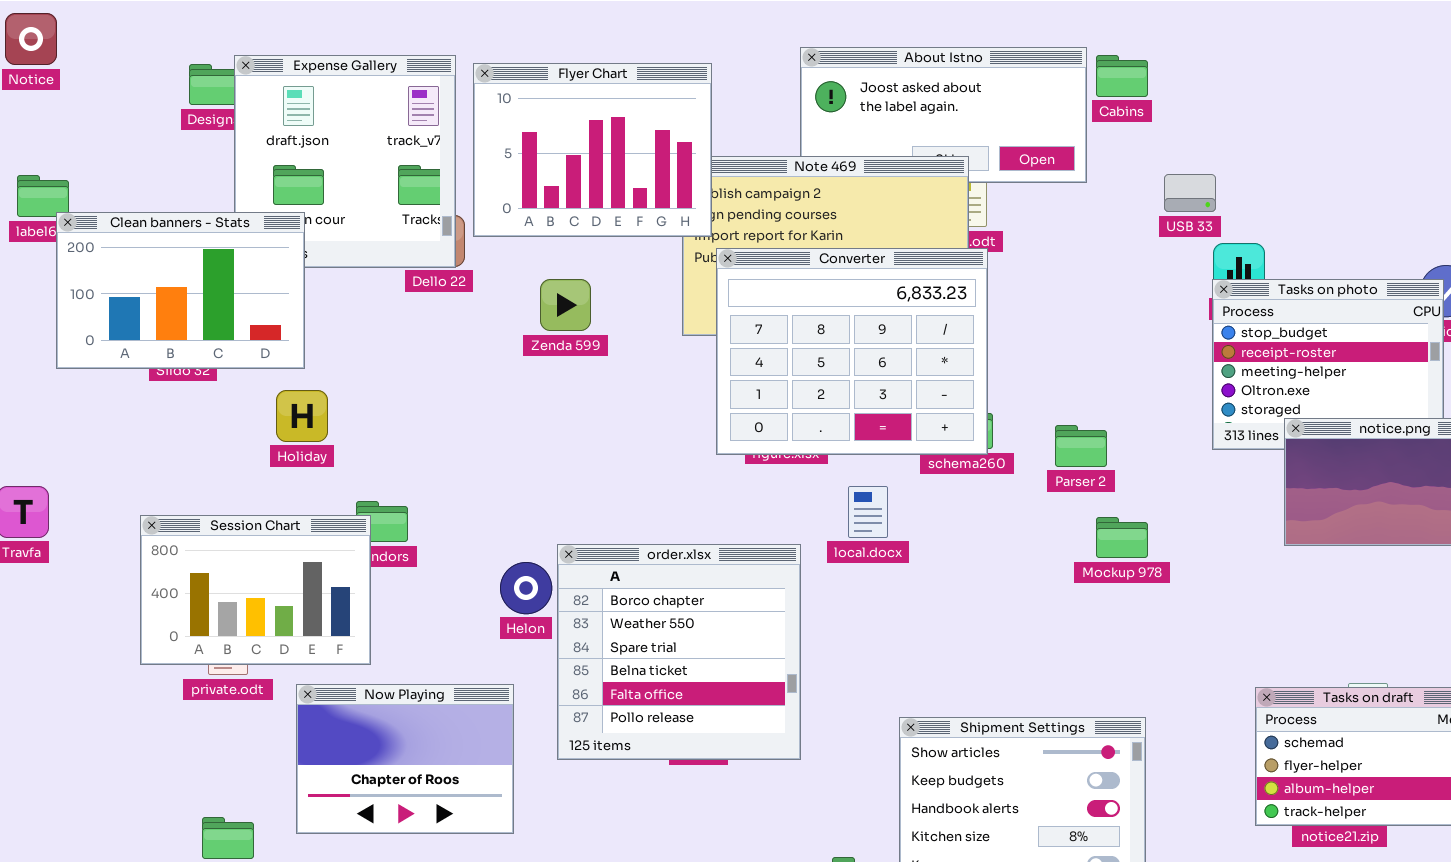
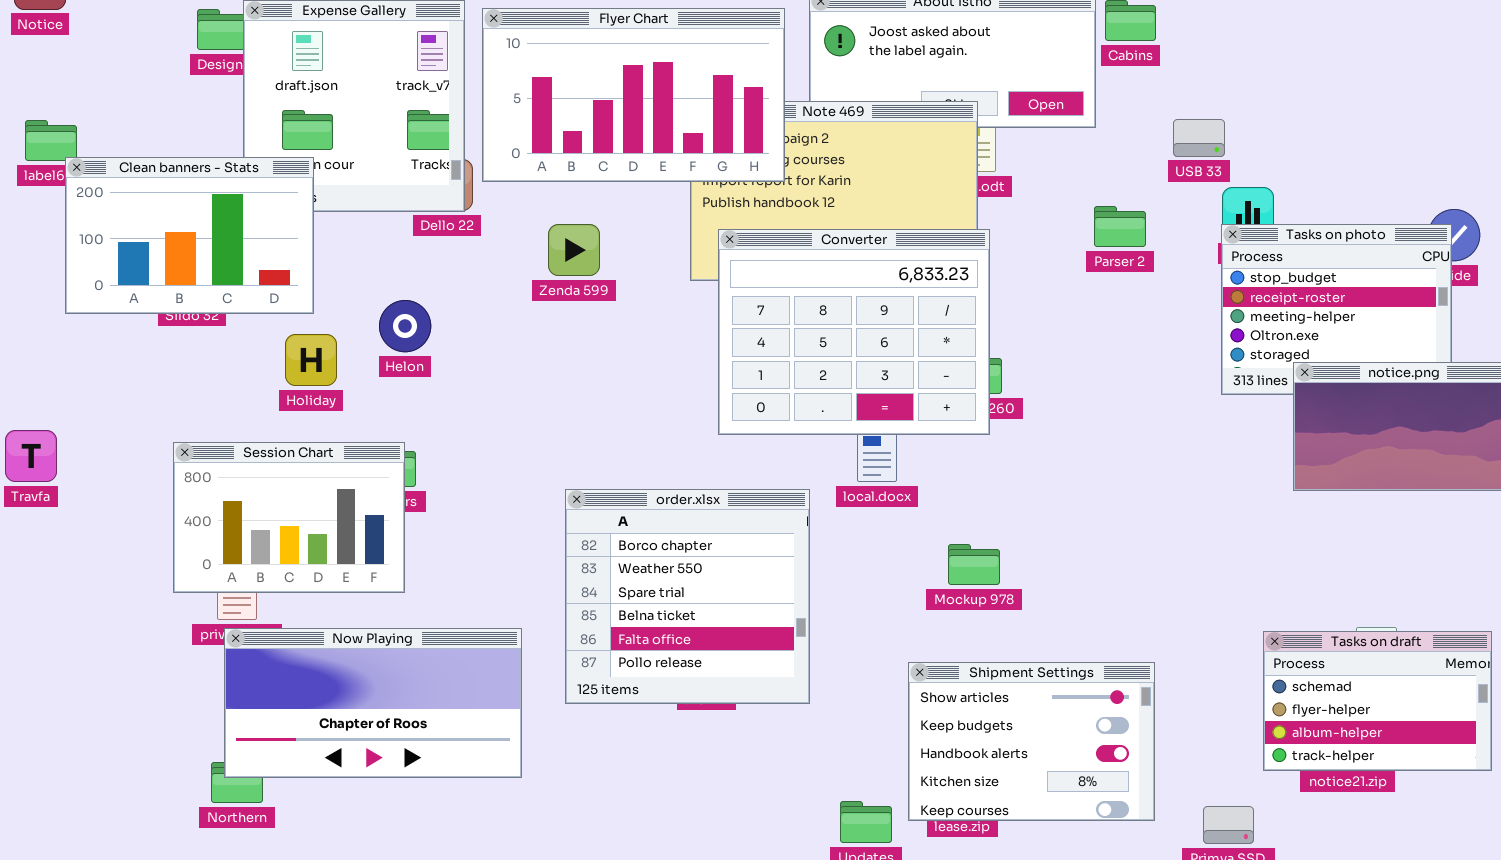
Flyer Chart: [473,63,712,237] -> [482,8,785,182], resized
Converter: [716,248,988,455] -> [718,229,990,435], moved
Parser 2: [1055,425,1107,467] -> [1094,206,1146,247], moved
Session Chart: [140,515,371,665] -> [173,442,405,593], moved
Mockup 978: [1096,517,1148,558] -> [948,544,1000,585], moved
Helon: [500,562,552,614] -> [379,300,431,352], moved
Now Playing: [296,684,514,834] -> [224,628,522,778], resized

